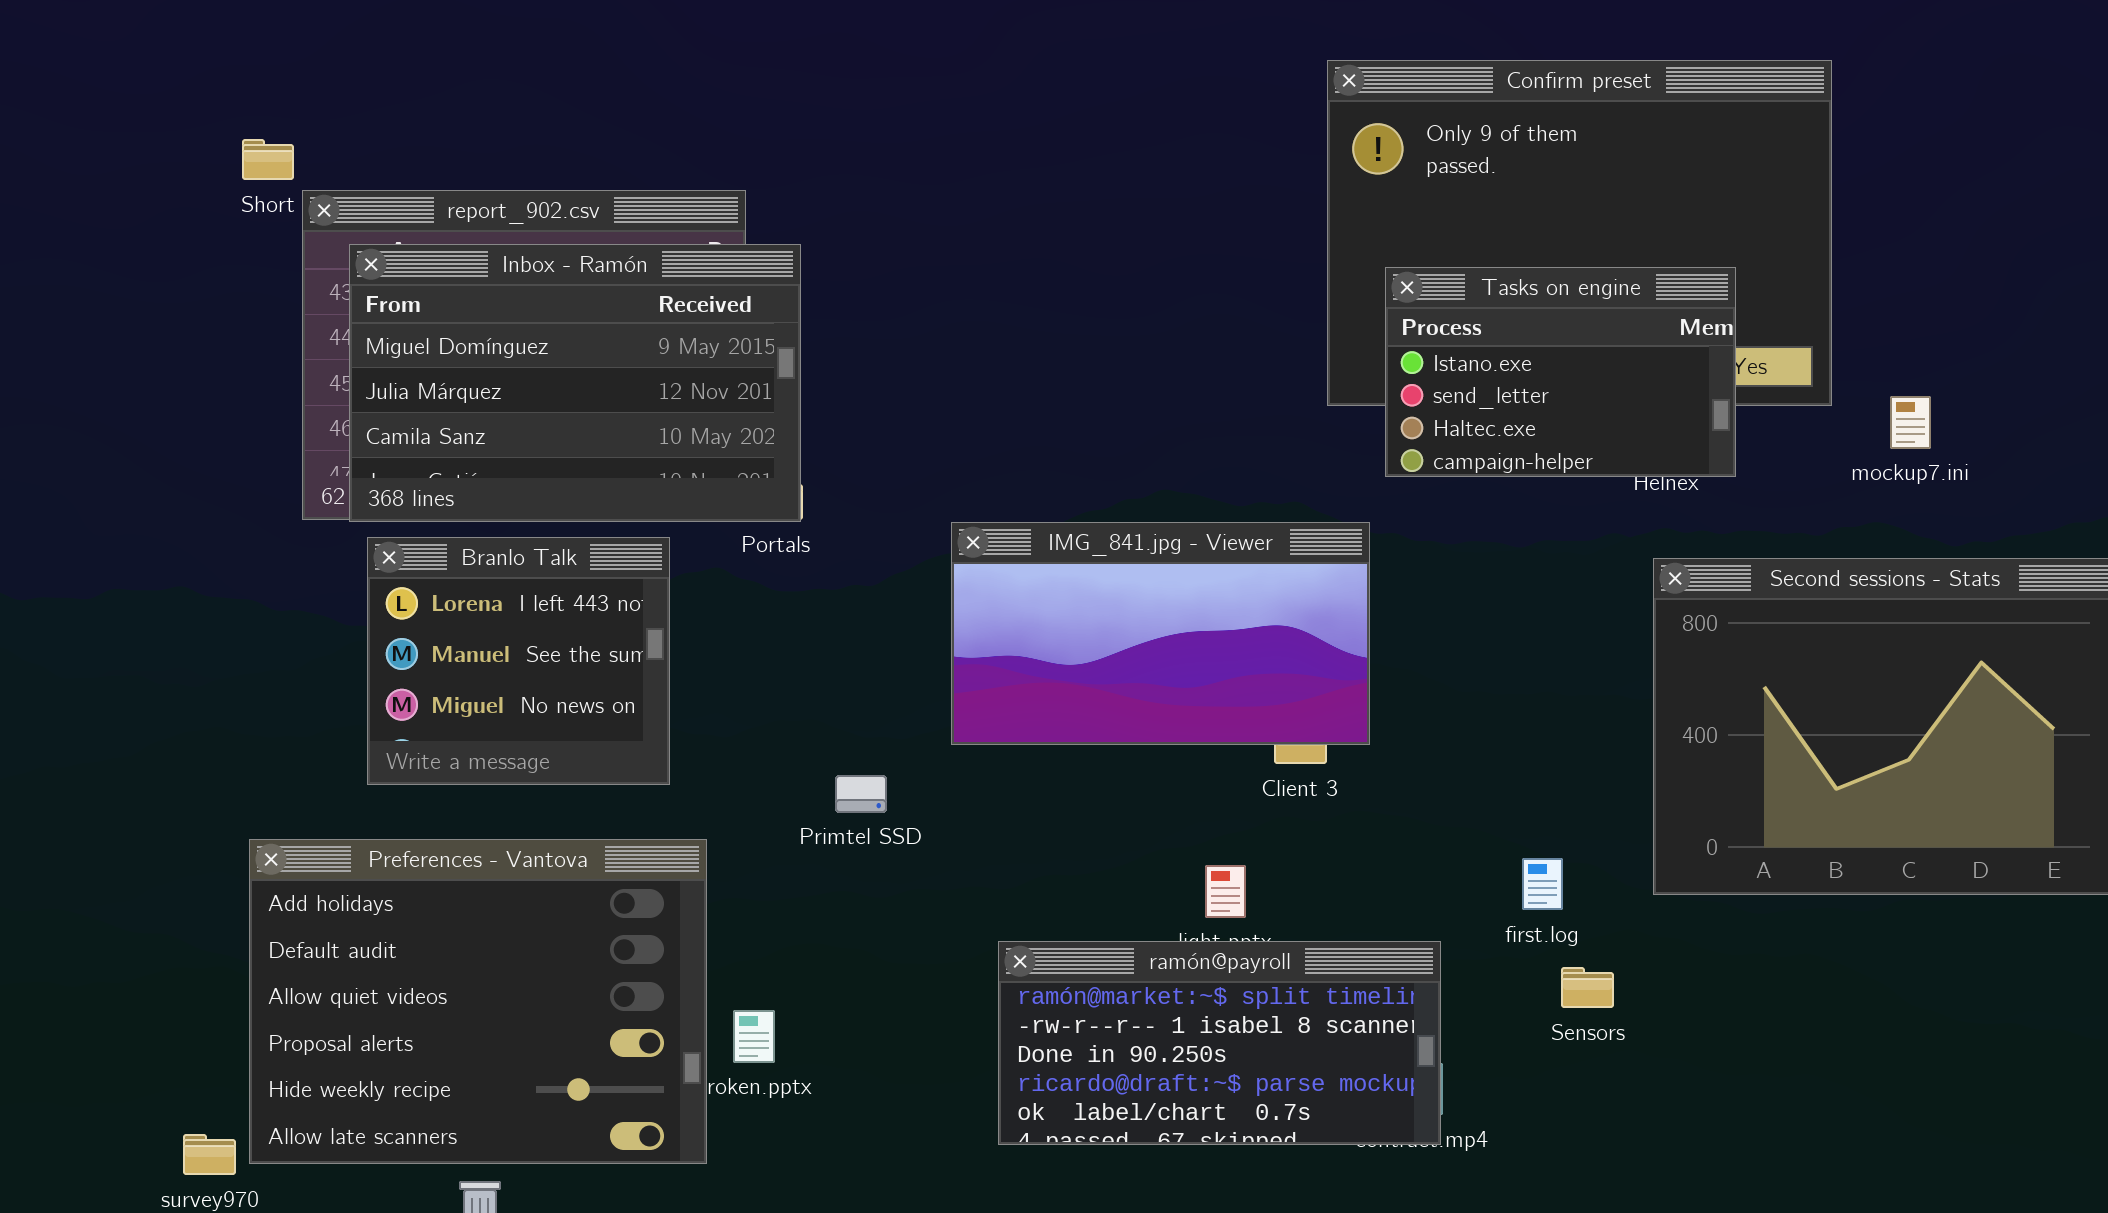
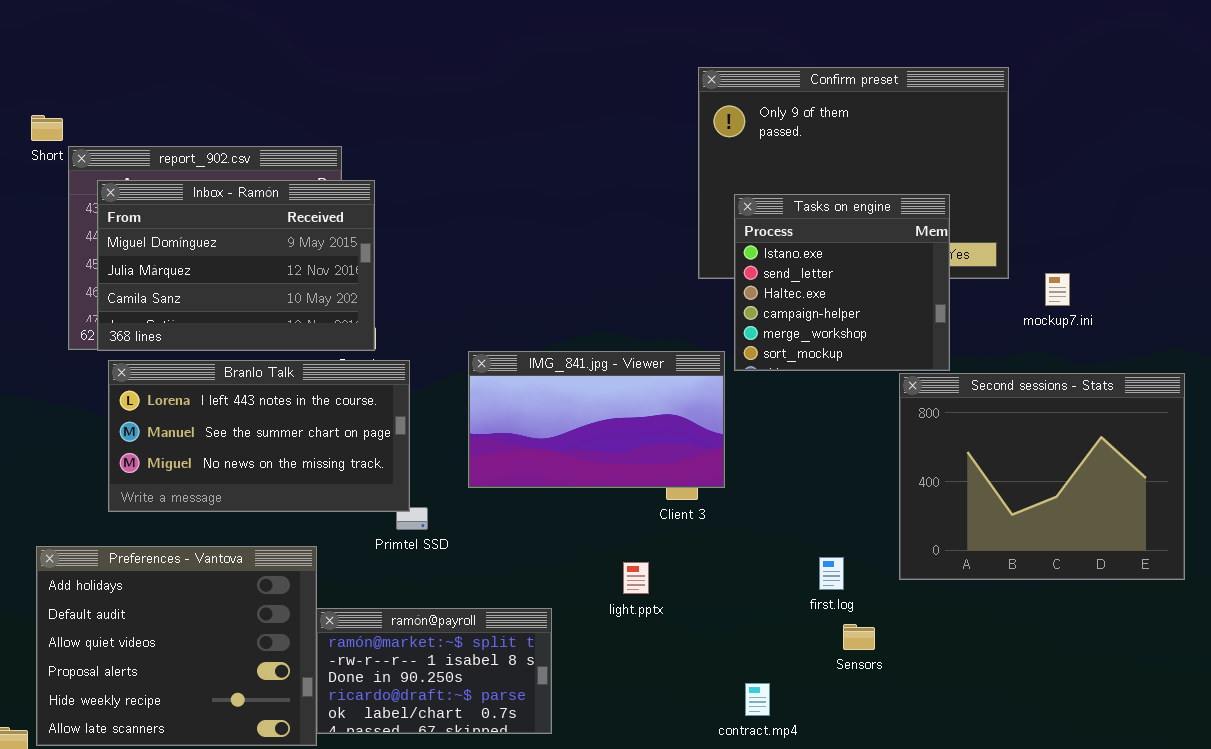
Tasks on engine: [1385,267,1736,477] -> [734,194,950,371], resized
Branlo Talk: [367,537,670,785] -> [108,360,410,512], resized
ramón@payroll: [998,941,1441,1145] -> [316,608,552,734], moved, resized

